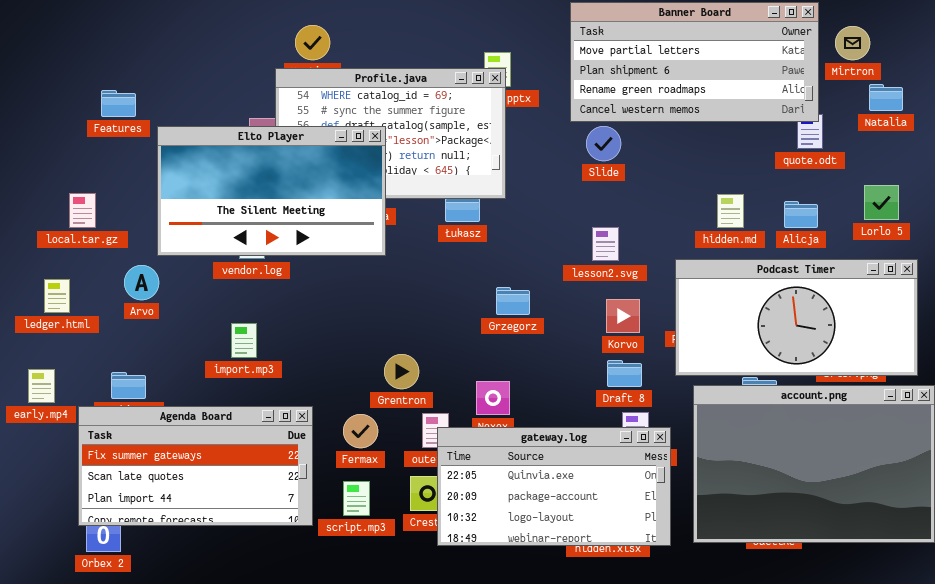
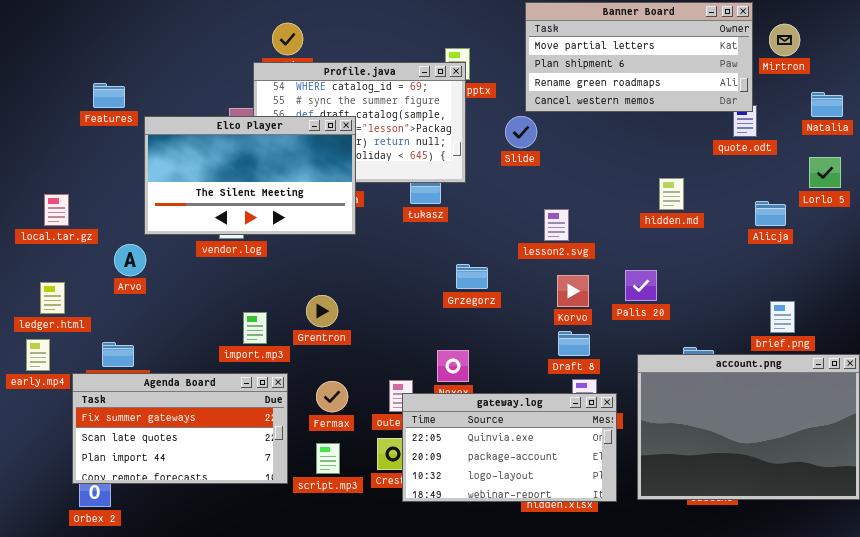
Natalia: [869,84,903,111] -> [811,92,843,117], moved
Slide: [586,126,621,161] -> [505,116,537,148], moved
Lorlo 5: [864,185,899,220] -> [809,157,841,188], moved
local.tar.gz: [69,193,96,228] -> [44,194,69,226], moved
Alicja: [784,201,818,228] -> [755,201,786,226], moved
Podcast Timer: [675,259,918,376] -> none, closed
ledger.html: [44,279,70,313] -> [40,282,65,314], moved
import.mp3: [231,323,257,358] -> [243,312,267,344], moved
Grentron: [384,354,419,389] -> [306,295,338,327], moved

